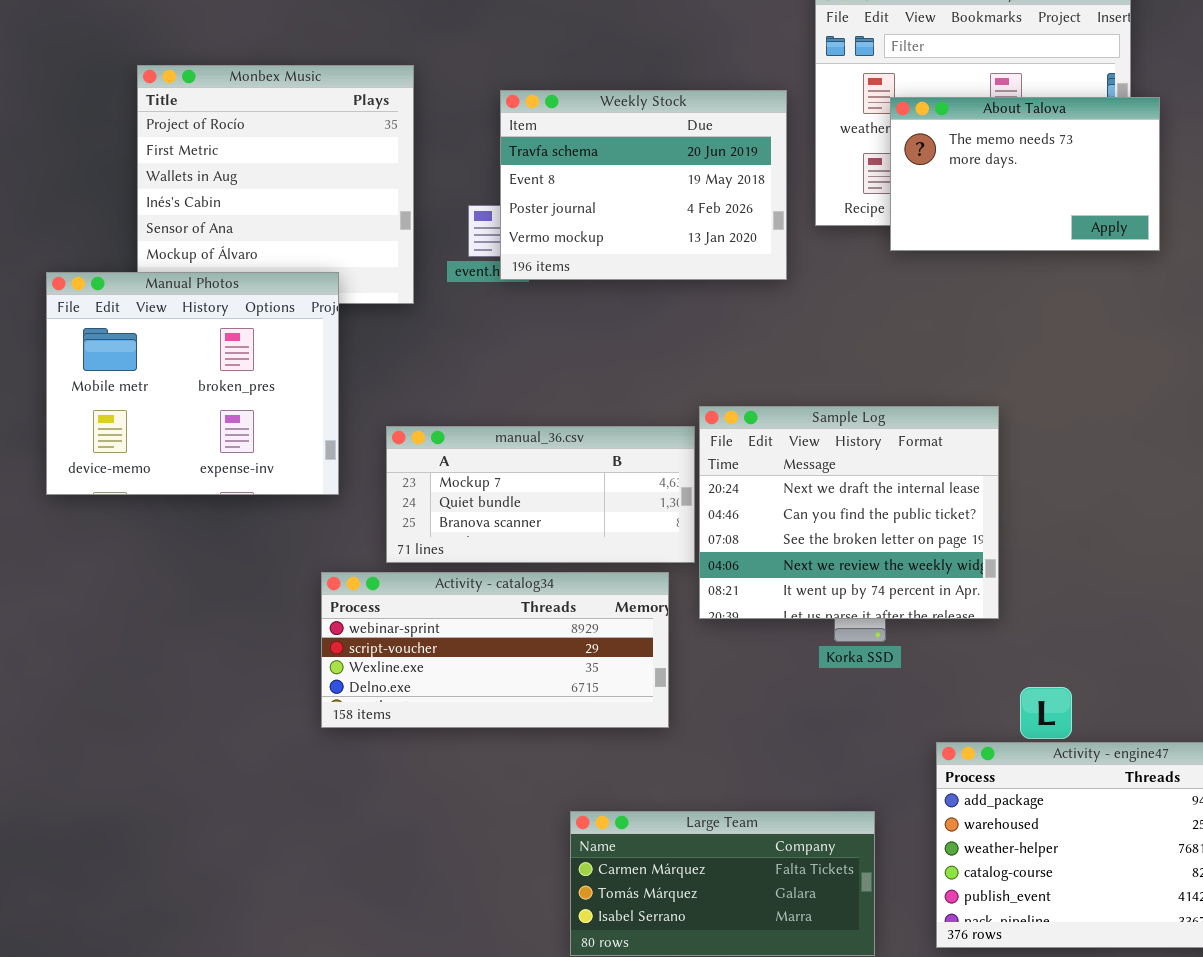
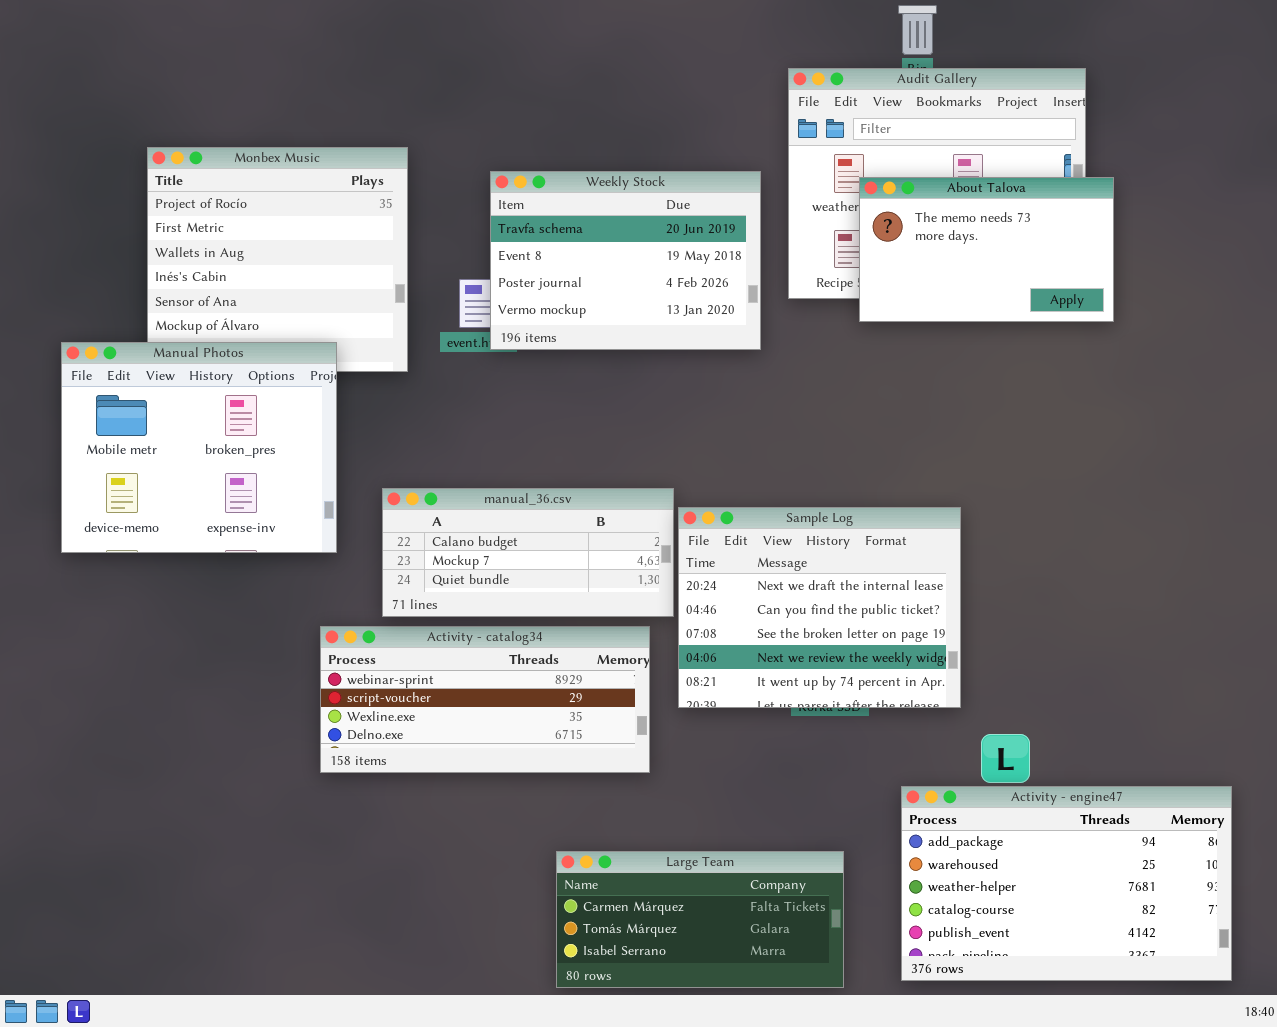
Sample Log: [699,406,999,619] -> [678,507,961,708], moved
manual_36.csv: [386,426,695,563] -> [382,488,674,617], scrolled up 1 row

